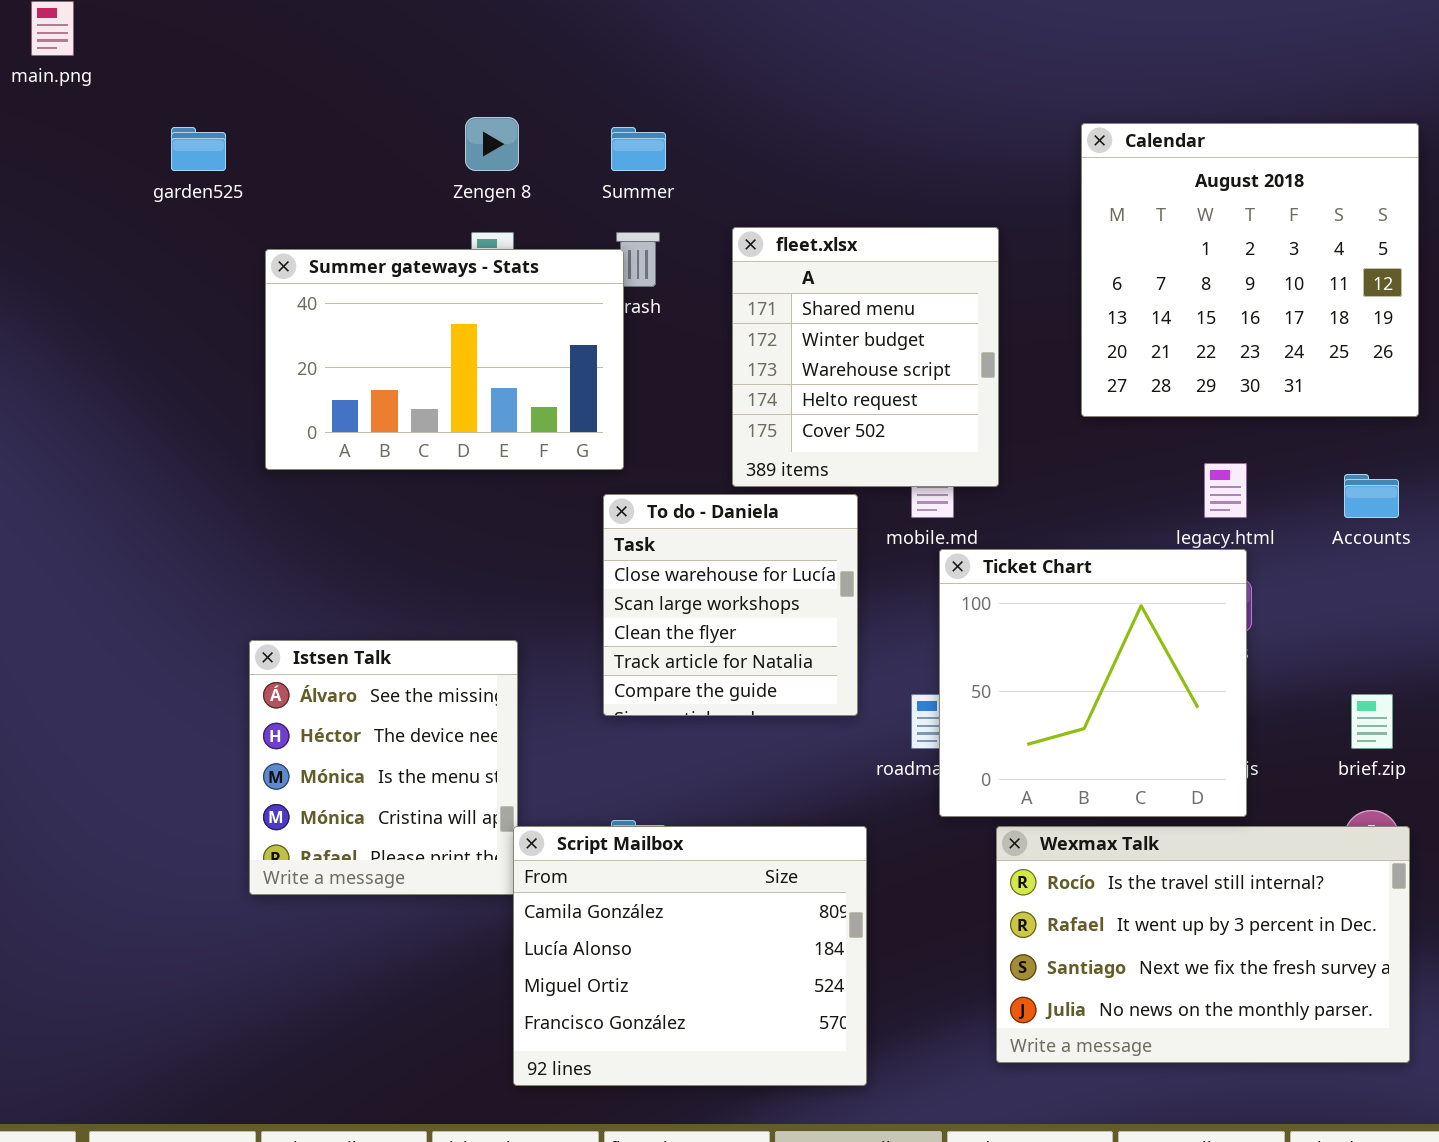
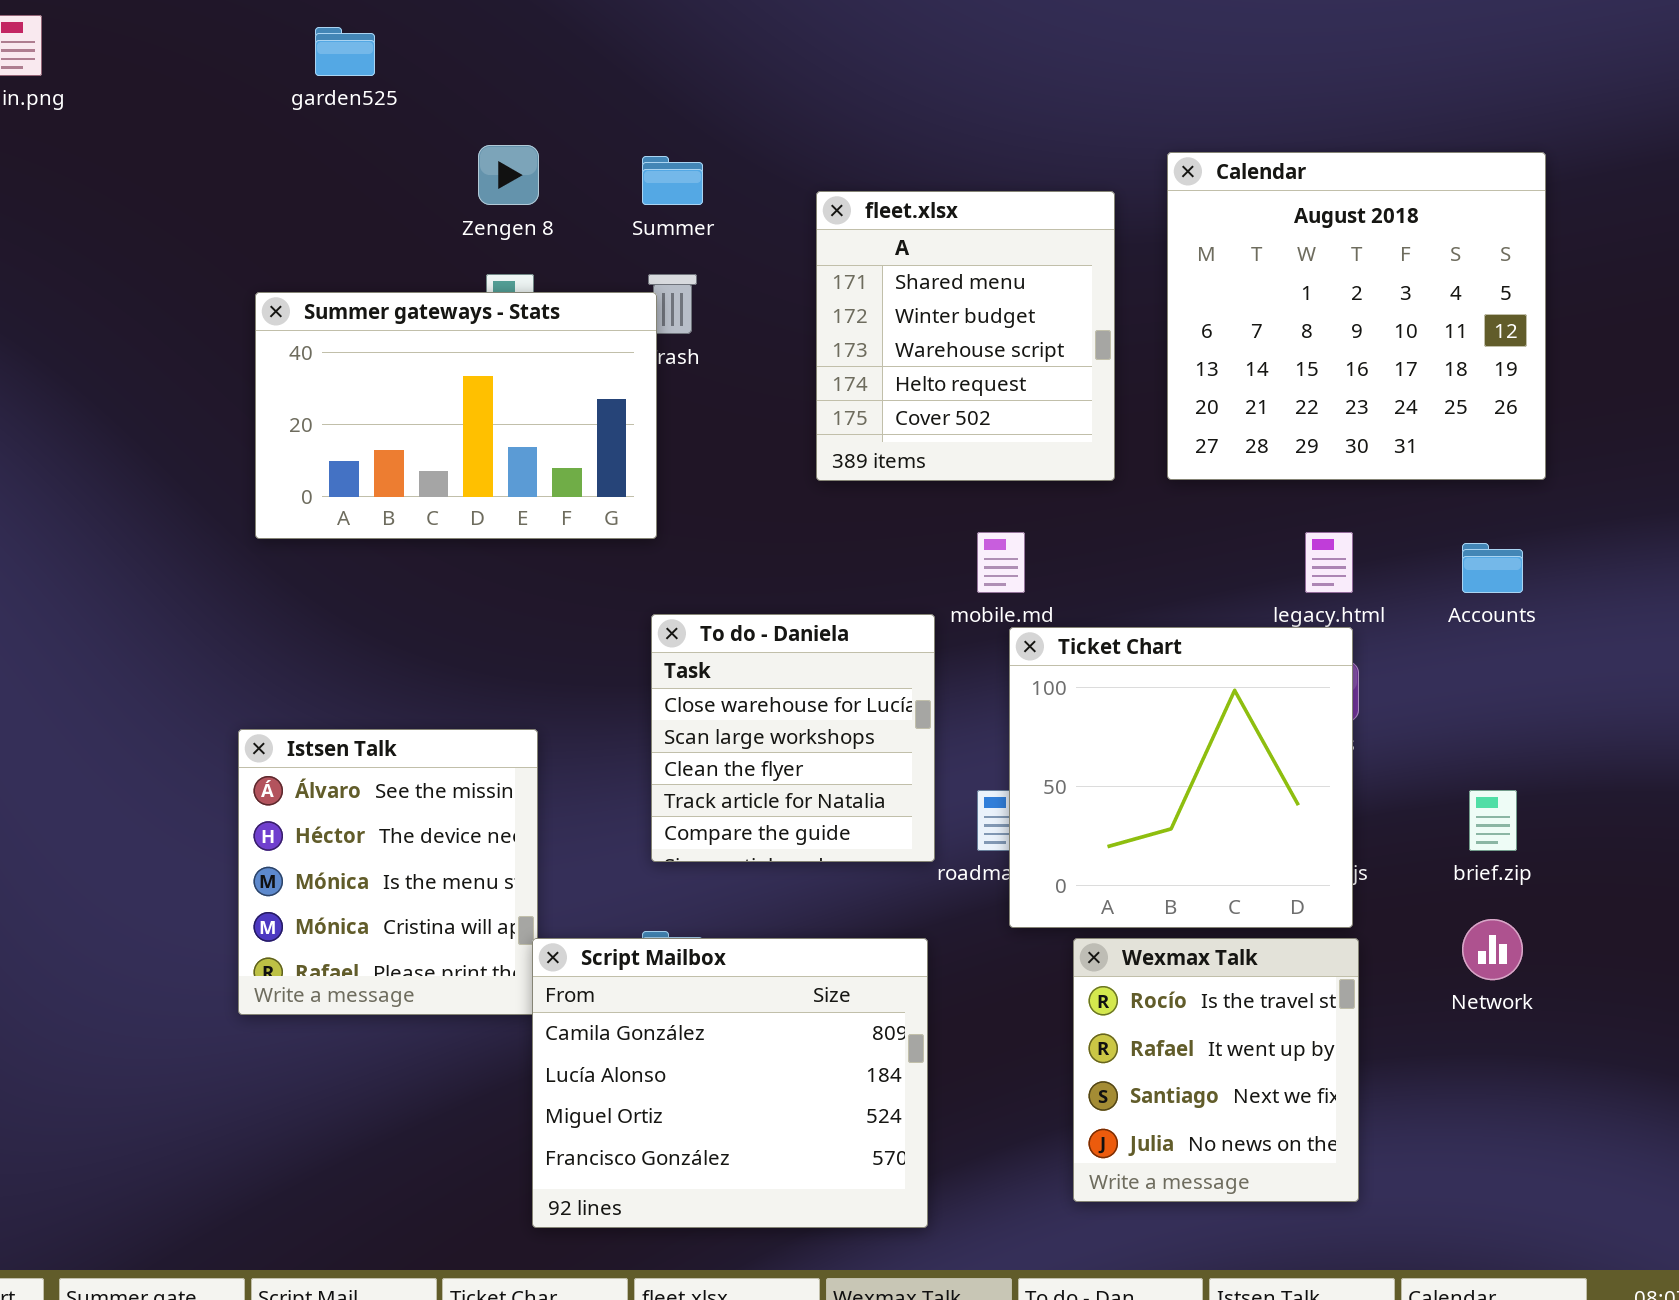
garden525: [171,127,226,171] -> [315,27,375,76], moved
fleet.xlsx: [732,227,999,487] -> [816,191,1115,481], moved
To do - Daniela: [603,494,858,716] -> [651,614,935,862], moved
Wexmax Talk: [996,826,1410,1063] -> [1073,938,1359,1202], resized

